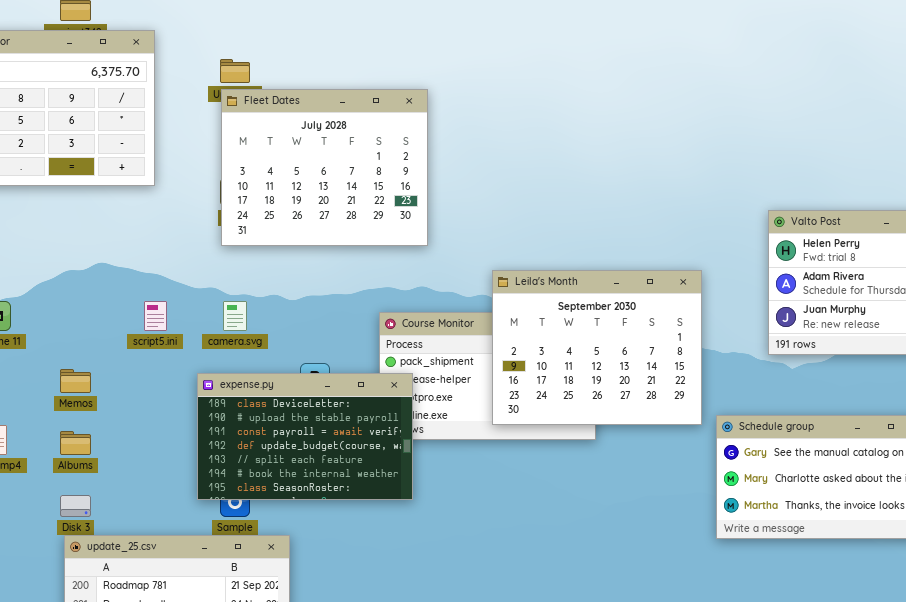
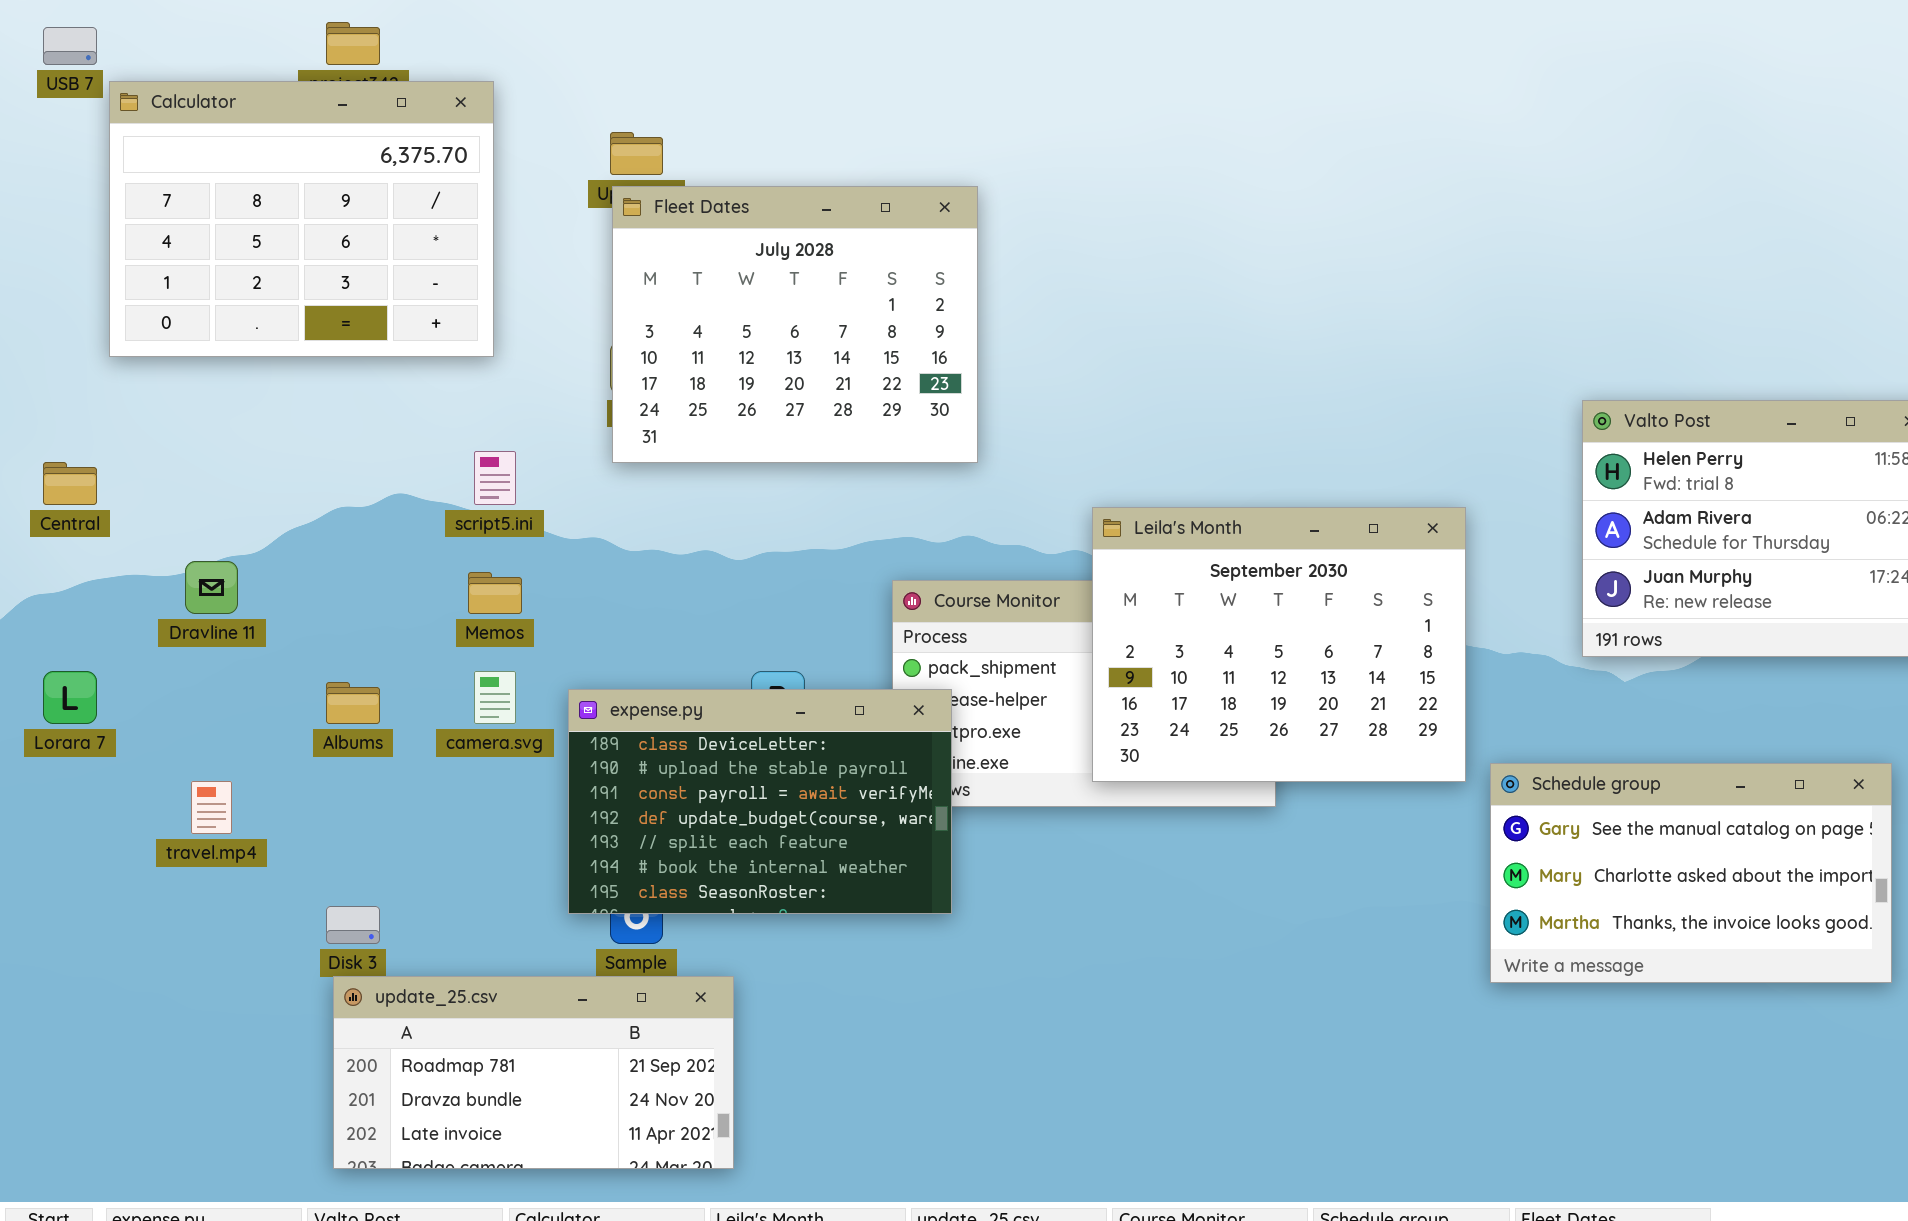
script5.ini: [144,301,167,331] -> [474,451,516,505], moved
camera.svg: [223,301,247,331] -> [474,671,516,724], moved
Memos: [60,369,91,393] -> [468,572,522,614], moved
Albums: [60,431,91,455] -> [326,682,380,724], moved

